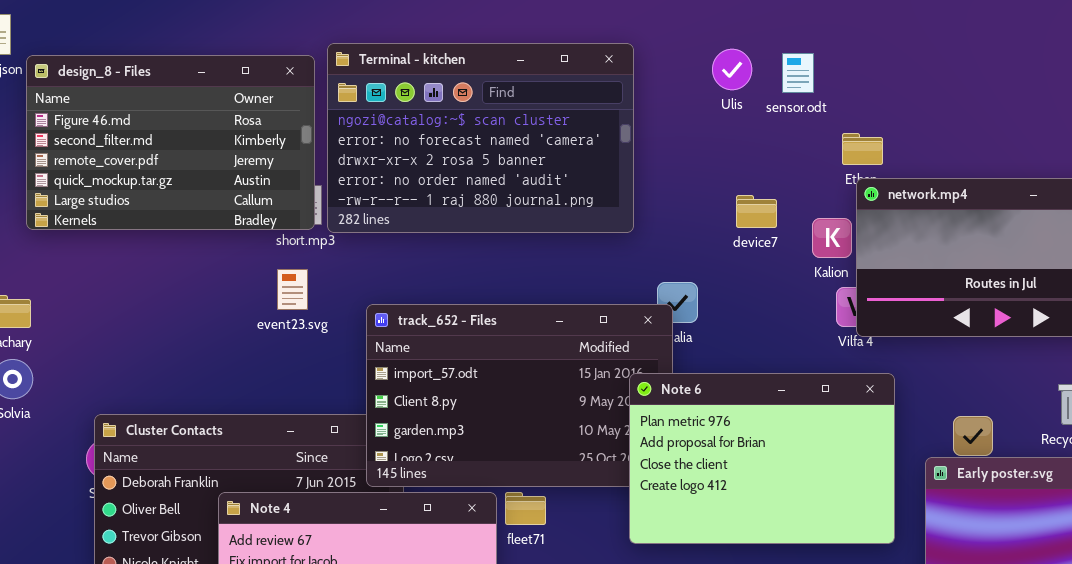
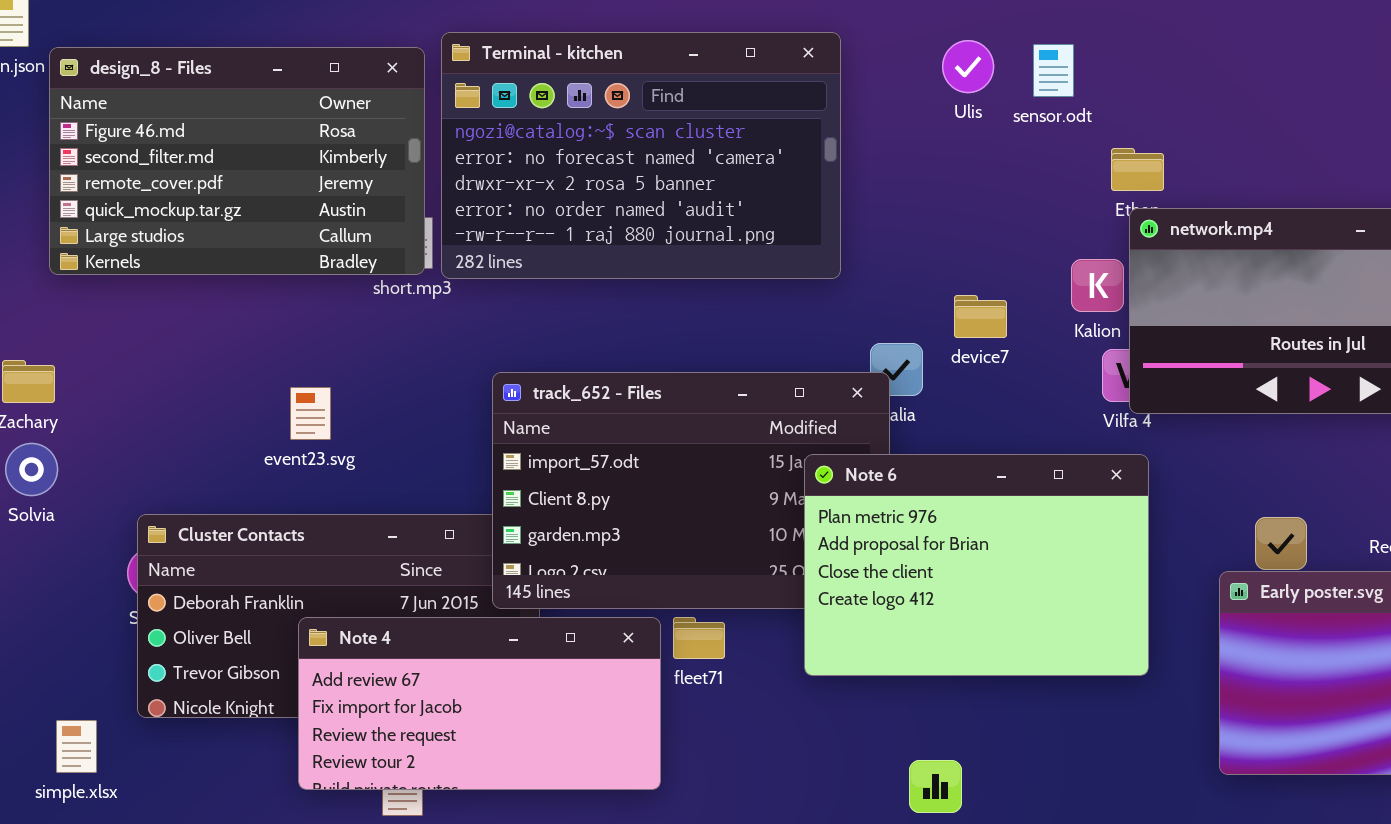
device7: [736,195,777,228] -> [954,295,1007,338], moved
event23.svg: [277,269,308,310] -> [290,387,331,440], moved
Note 6: [629,373,895,544] -> [804,454,1149,676], moved

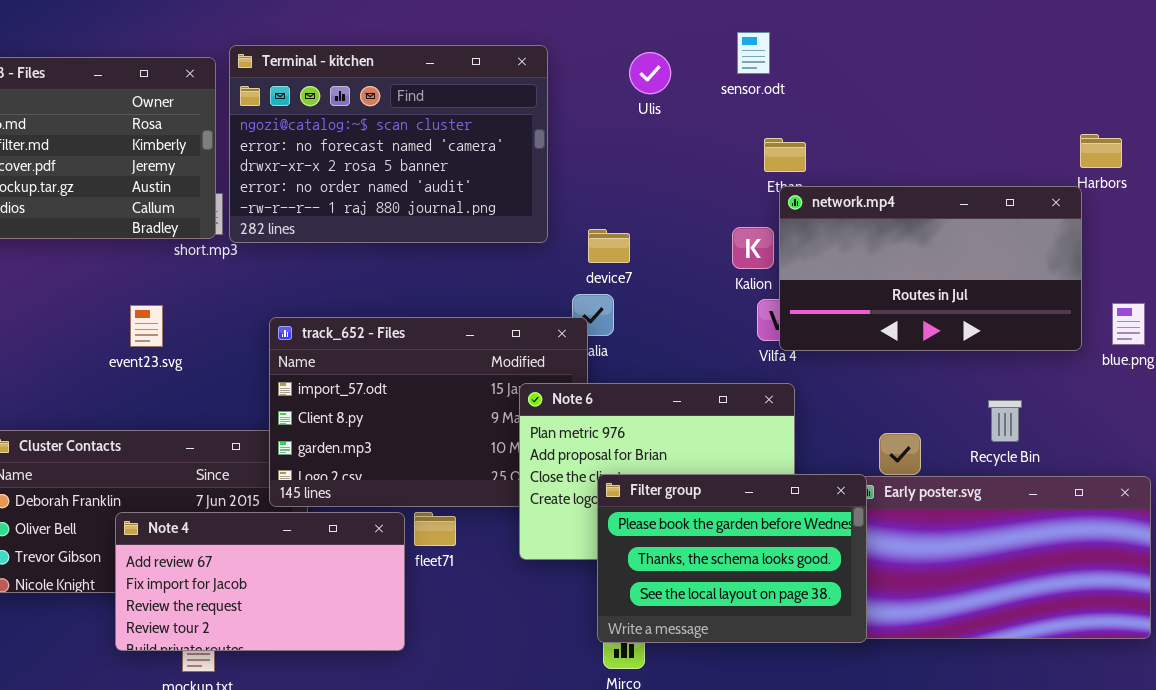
sensor.odt: [1033,44,1074,97] -> [737,32,770,74], moved
device7: [954,295,1007,338] -> [588,229,630,263], moved
event23.svg: [290,387,331,440] -> [130,305,163,347], moved
Filter group: none -> [597,474,867,643], opened

